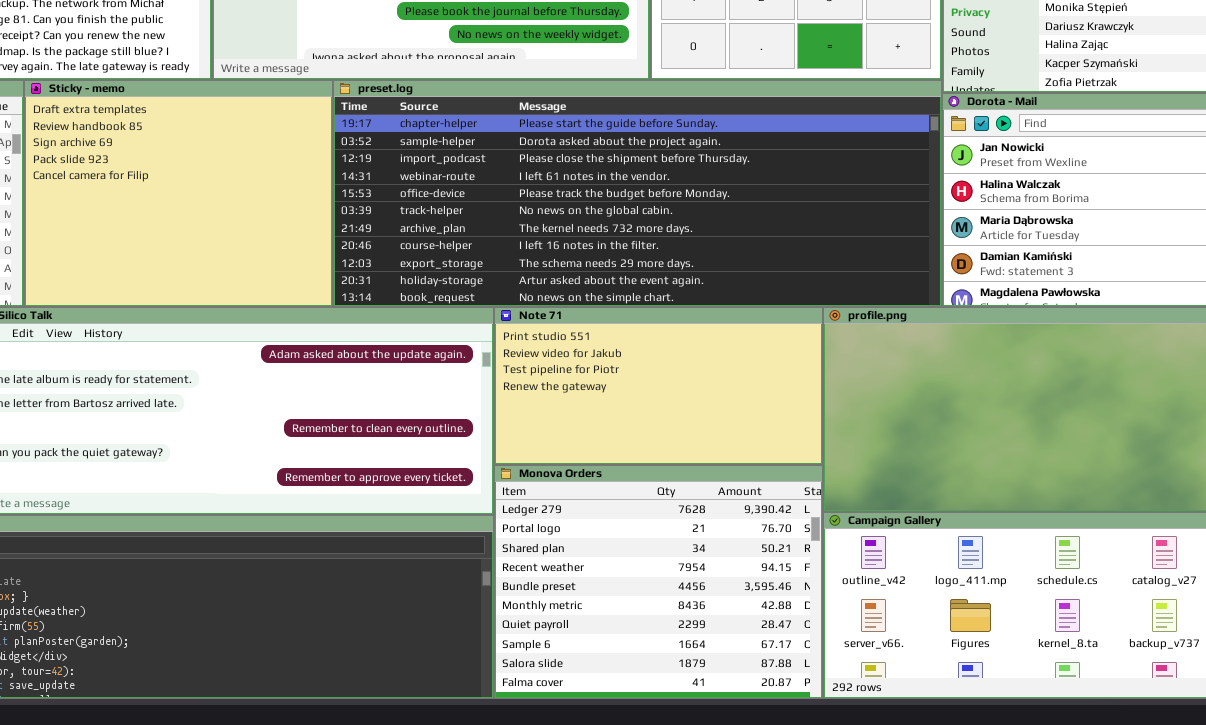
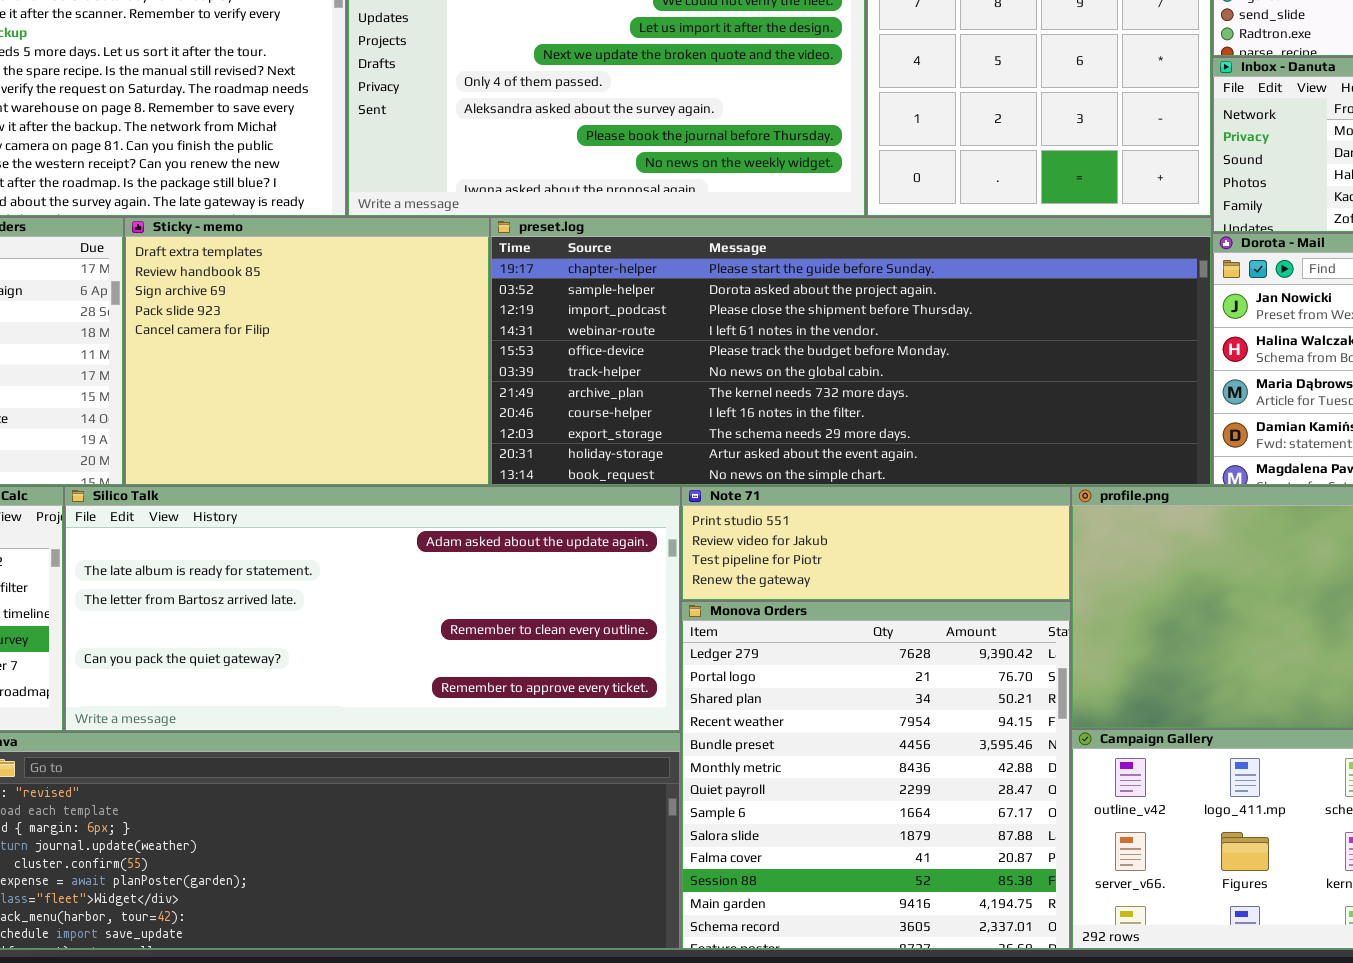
Note 71: [494,307,823,465] -> [681,486,1071,601], resized
Monova Orders: [494,465,823,699] -> [681,601,1071,950], resized

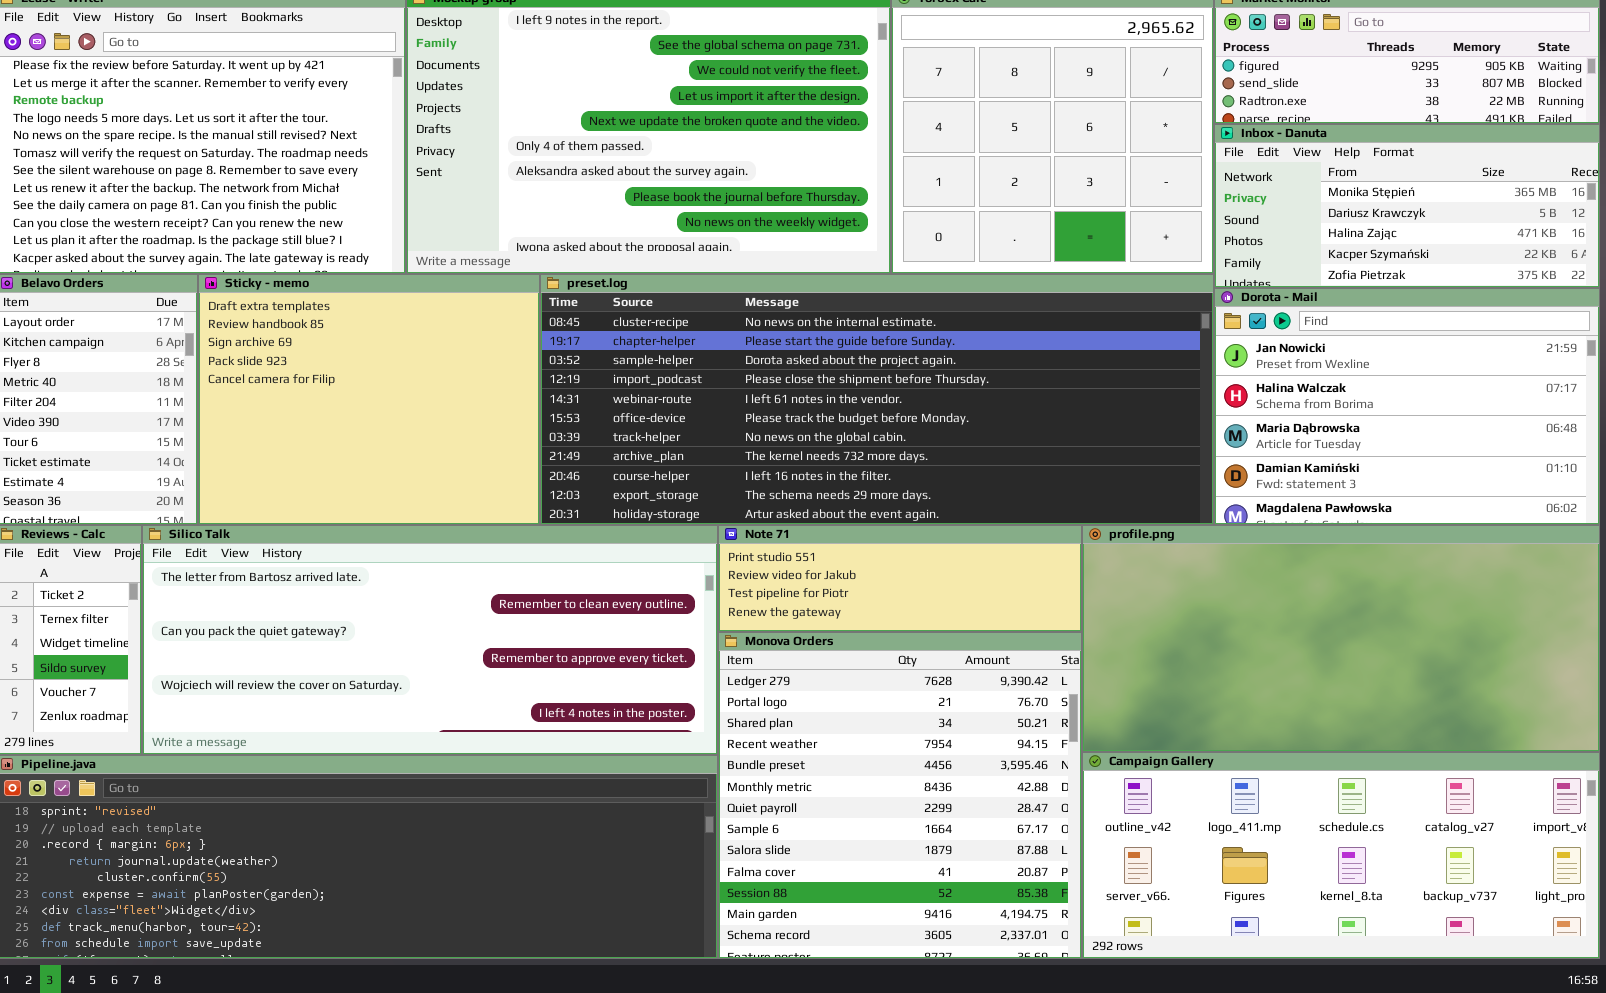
preset.log: [490,217,1212,486] -> [540,274,1214,525], scrolled up 1 row
Silico Talk: [64,486,681,732] -> [142,525,718,755], scrolled down 2 rows

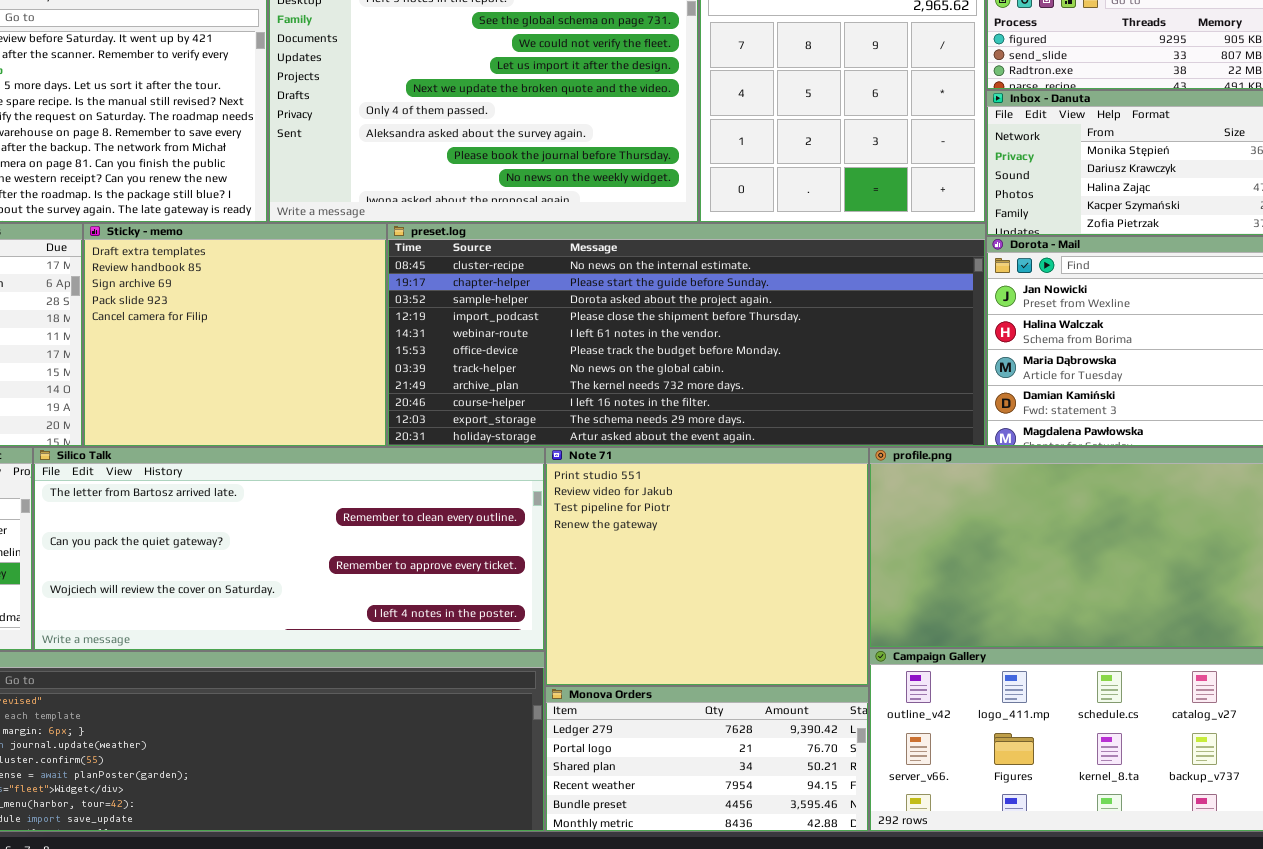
Note 71: [718,525,1082,632] -> [545,447,869,686], resized
Monova Orders: [718,632,1082,959] -> [545,686,869,832], resized

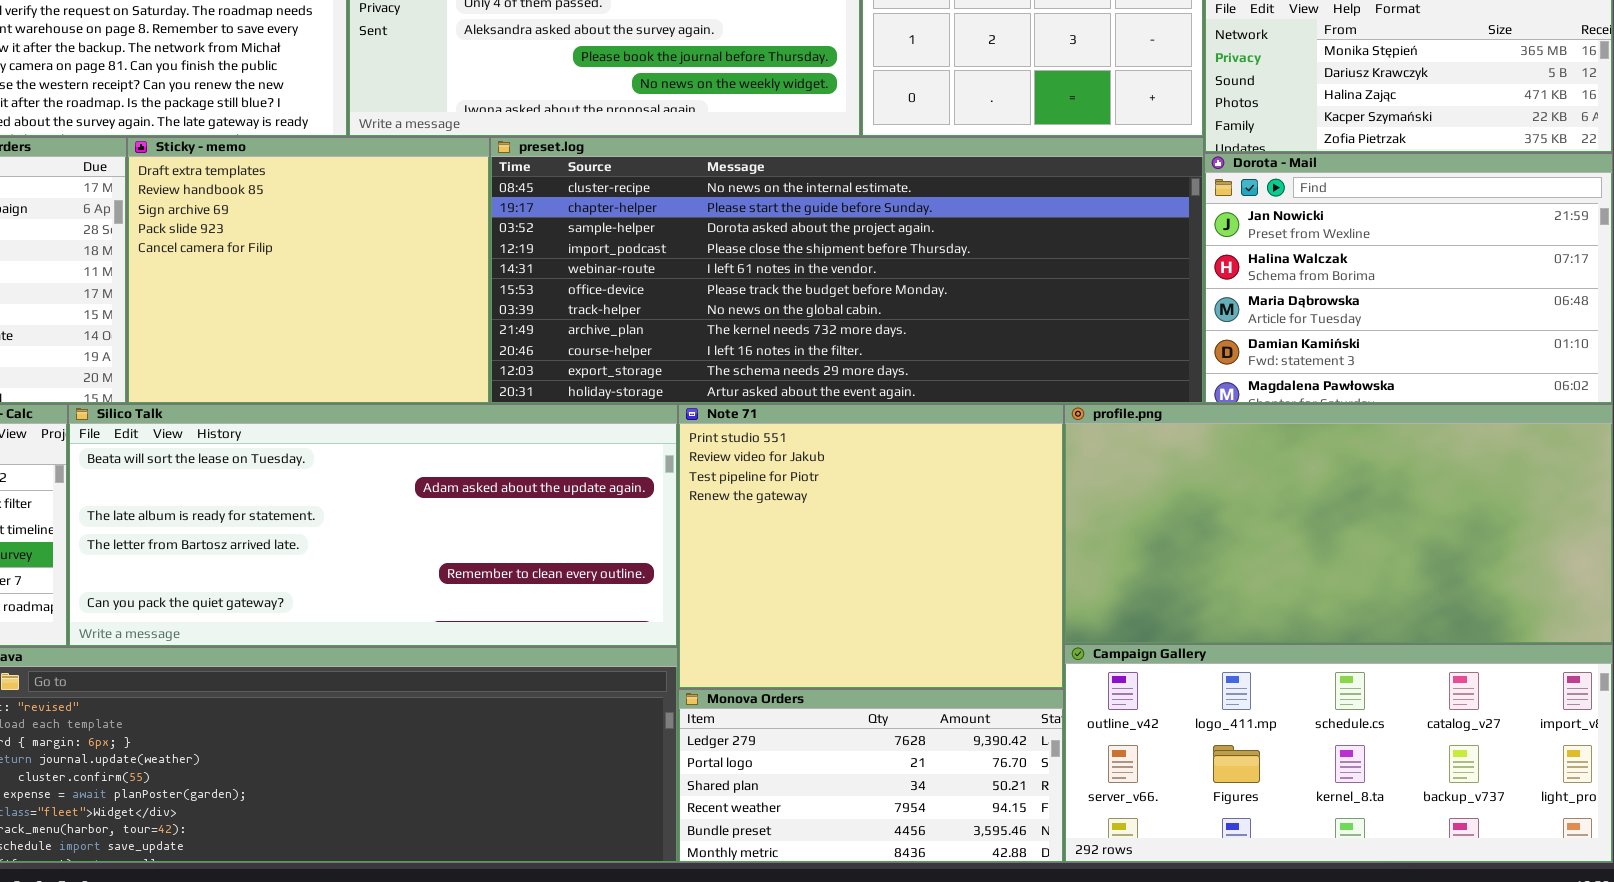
Silico Talk: [33,447,545,651] -> [68,404,678,647], scrolled up 3 rows

